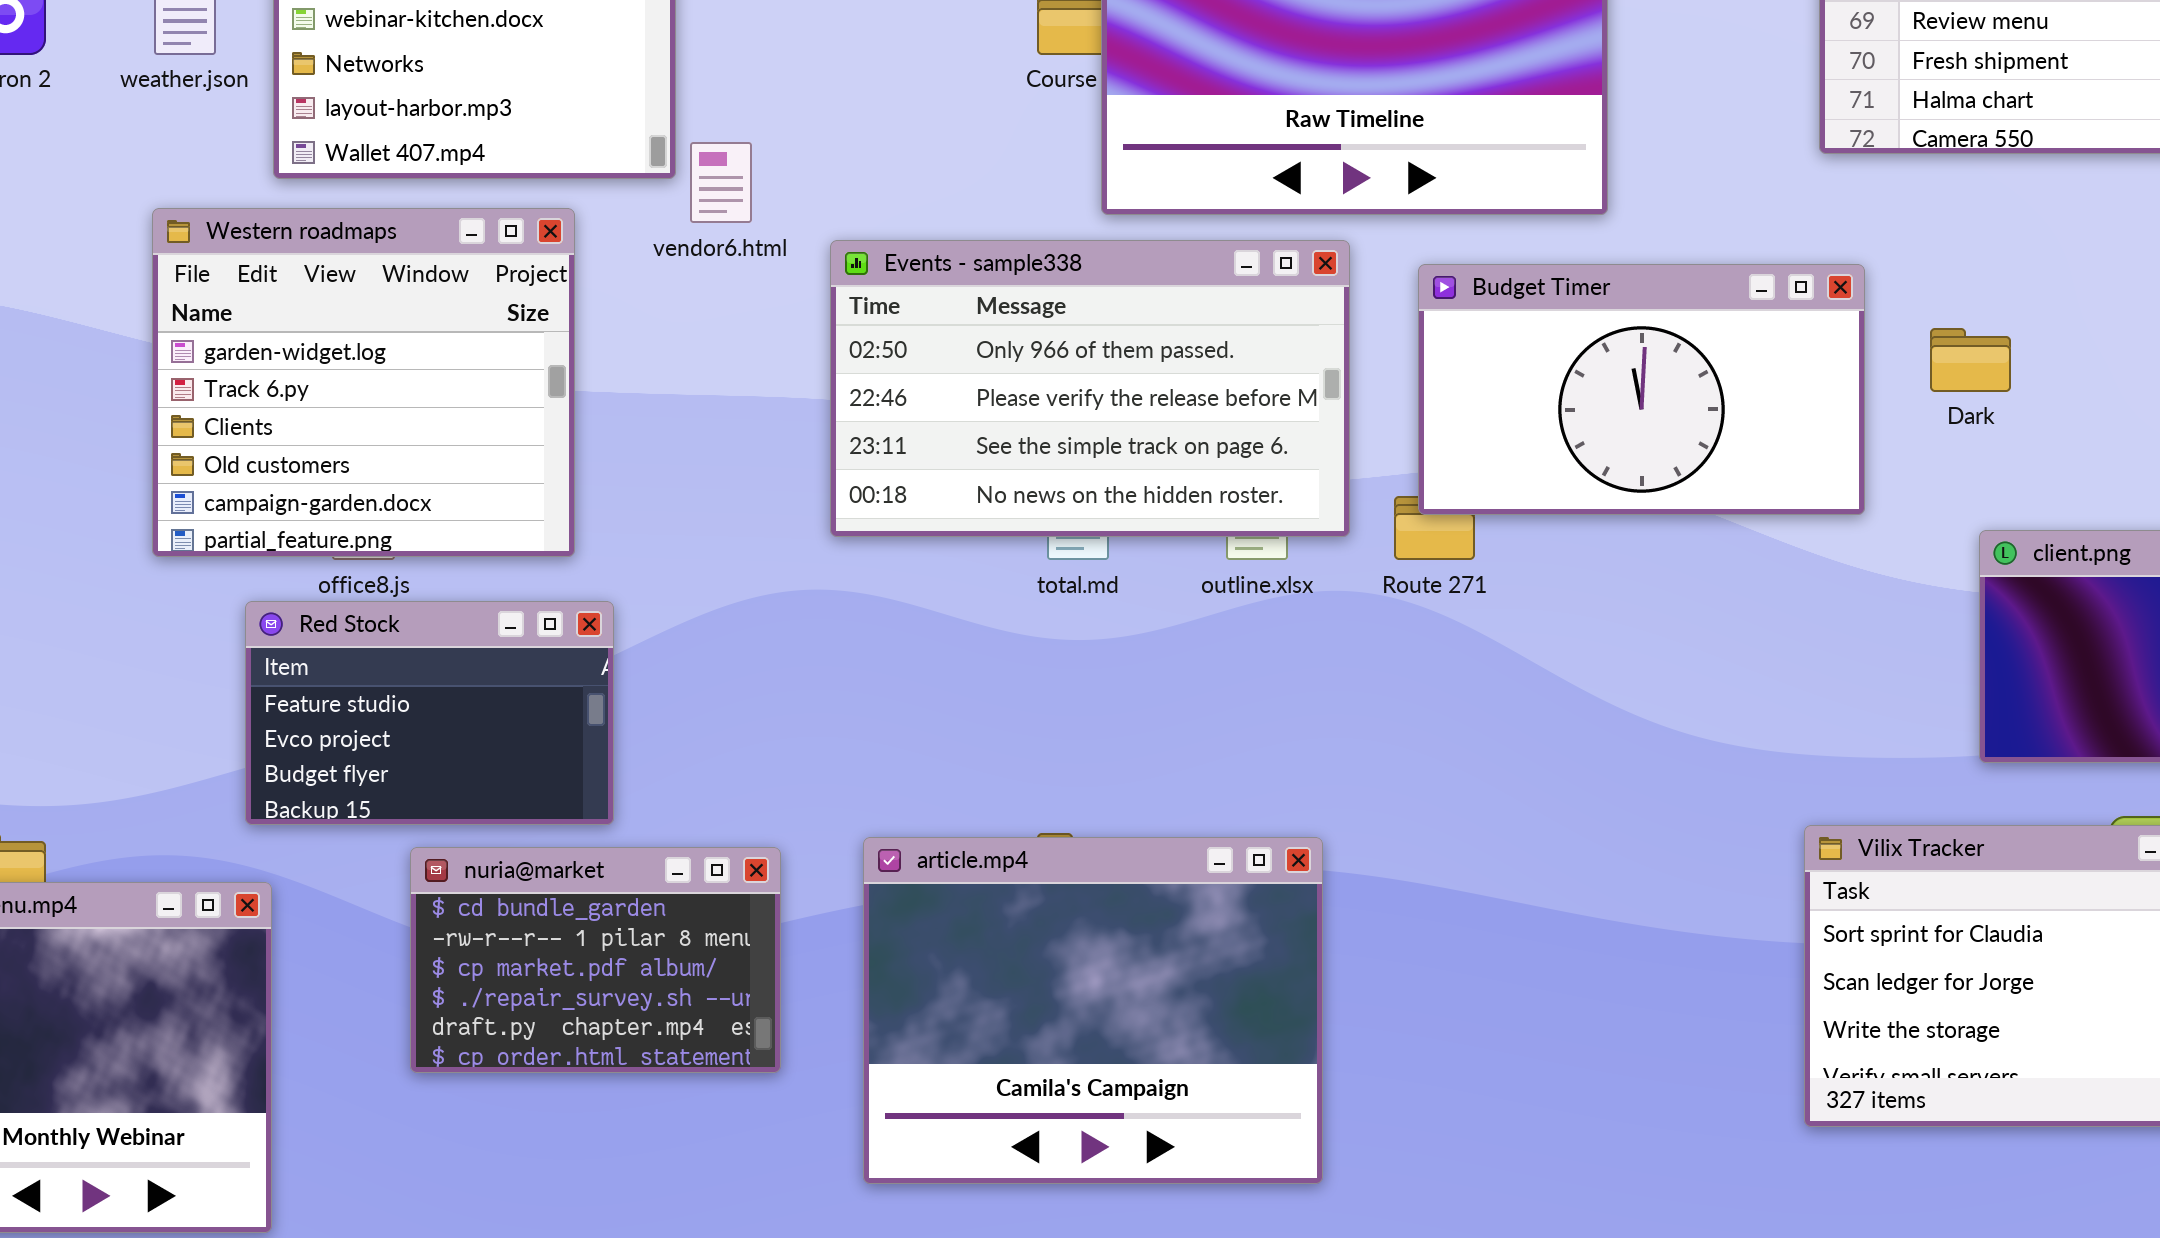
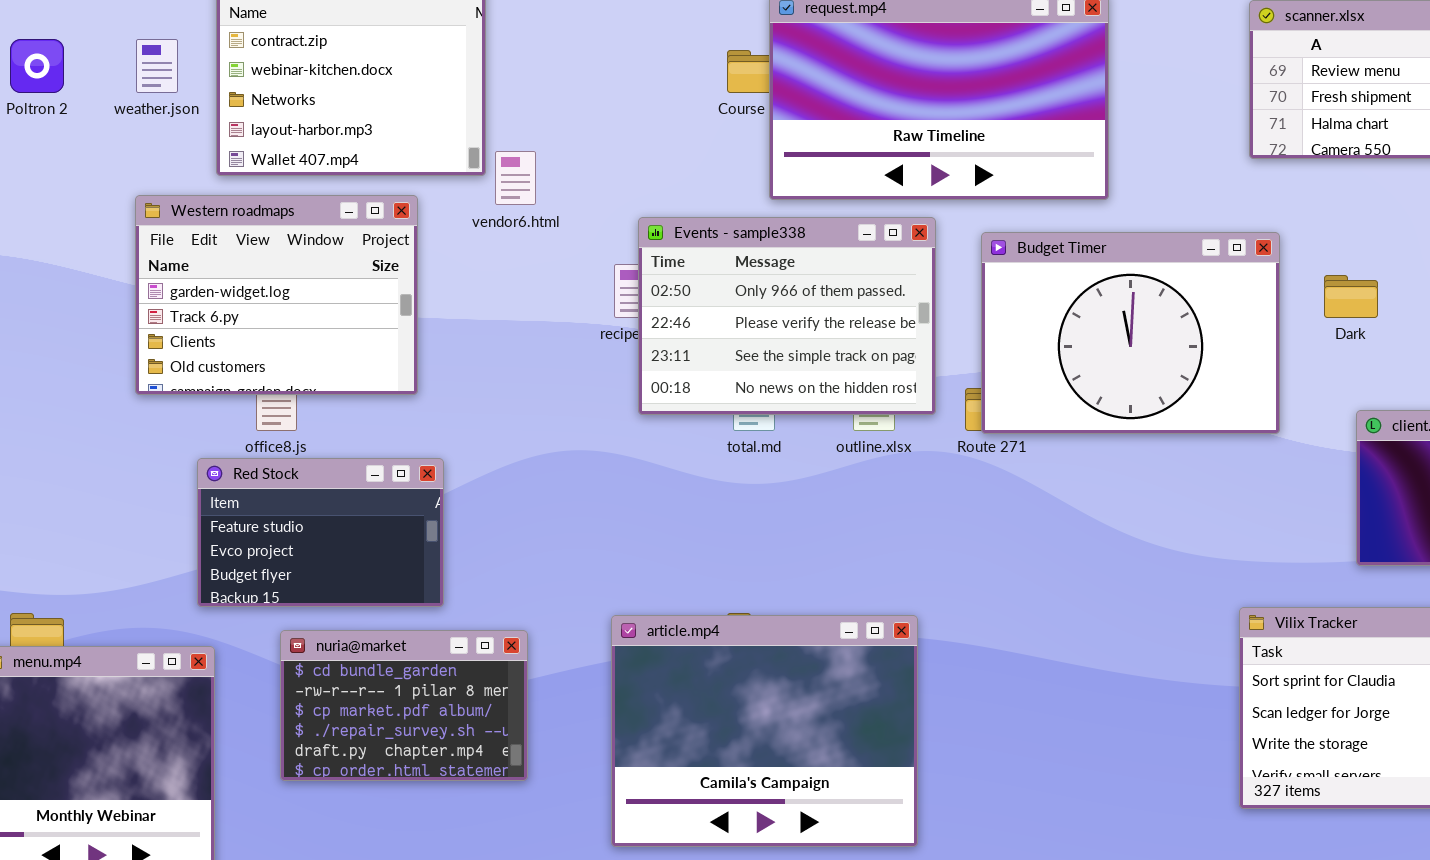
Western roadmaps: [152,208,575,557] -> [135,195,418,395], resized
Events - sample338: [830,240,1350,537] -> [638,217,936,415], resized
Budget Timer: [1418,264,1865,515] -> [981,232,1280,434], resized
nuria@market: [410,847,781,1073] -> [280,630,528,781], moved

